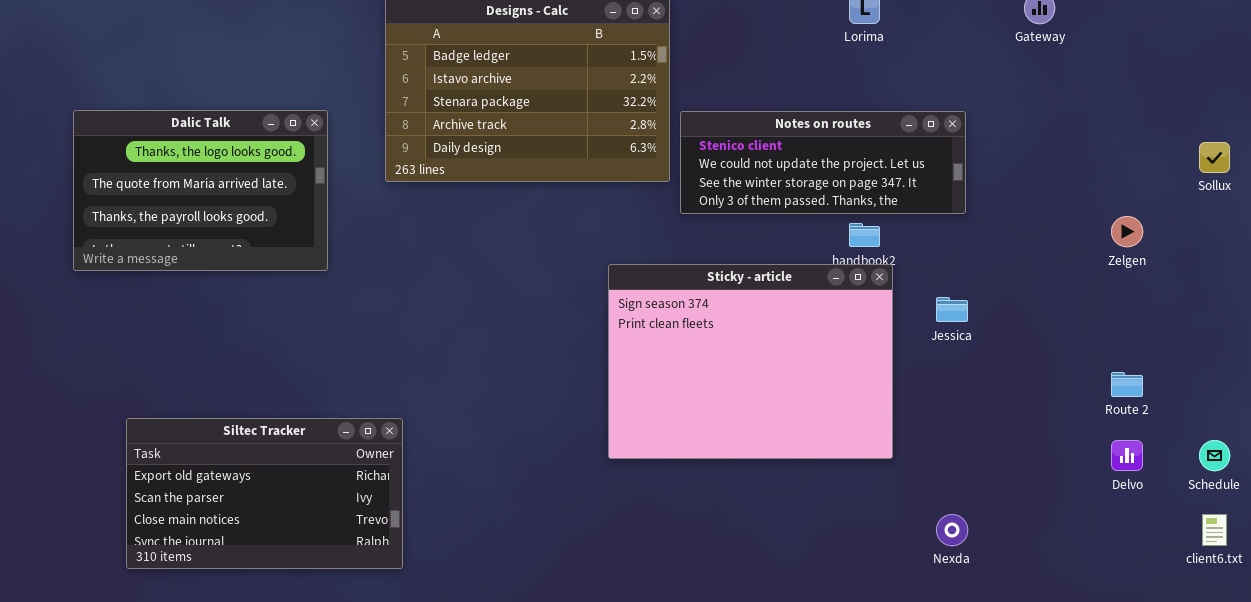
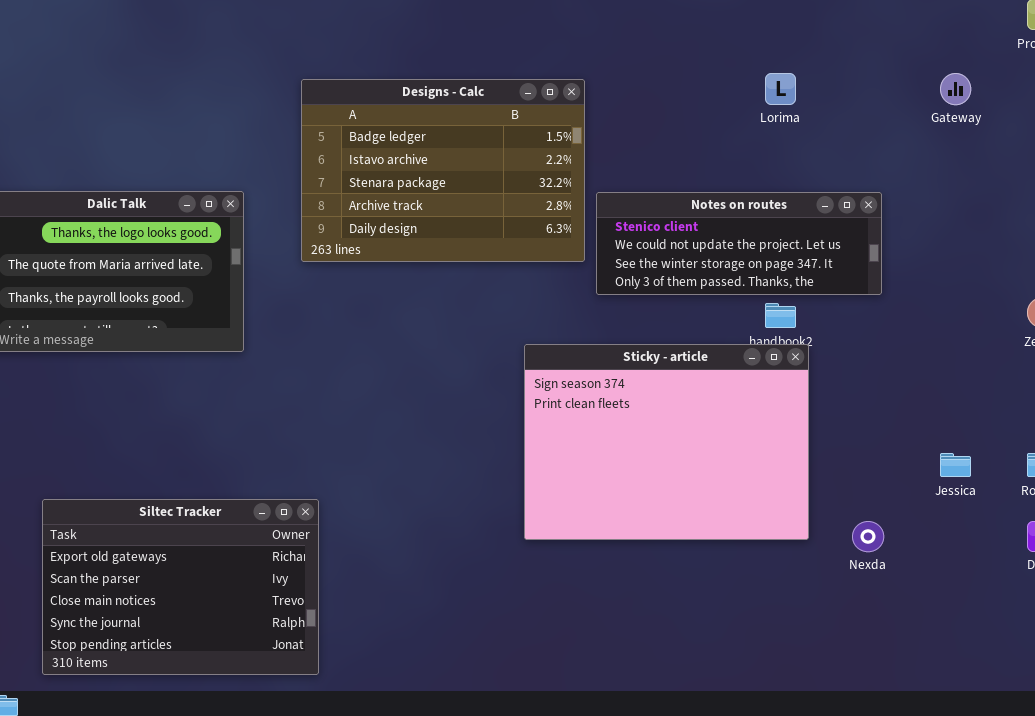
Jessica: [936,297,968,322] -> [940,453,971,477], moved
Siltec Tracker: [126,418,403,569] -> [42,499,319,675], resized
Nexda: [936,514,968,546] -> [852,521,884,552], moved

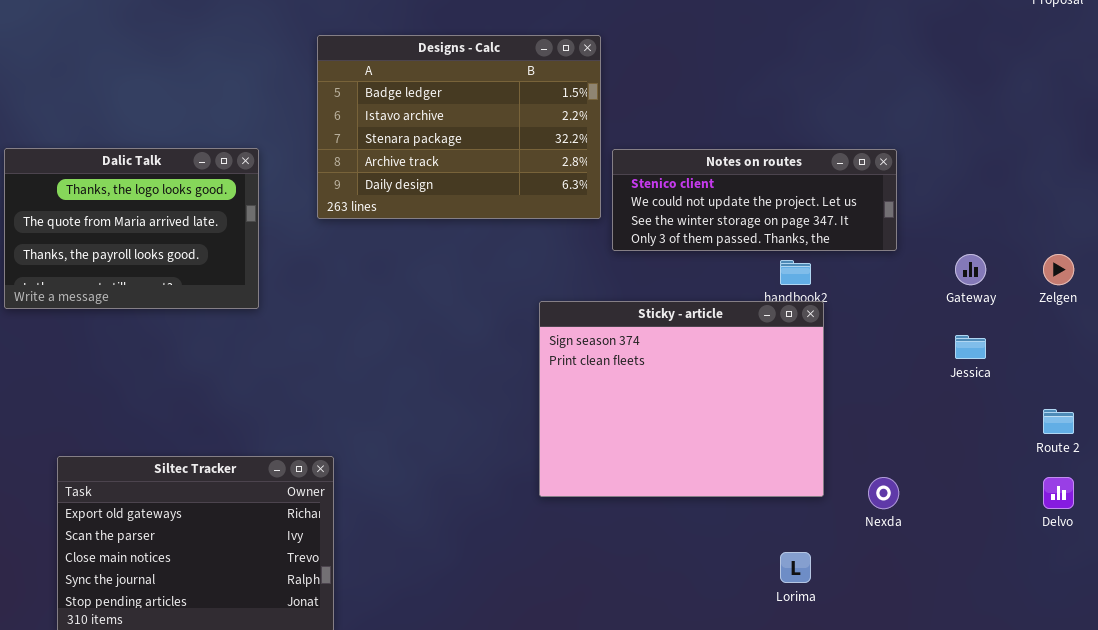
Lorima: [765,73,796,105] -> [780,552,811,583], moved
Gateway: [940,73,971,105] -> [955,254,986,285], moved
Jessica: [940,453,971,477] -> [955,335,986,359], moved

